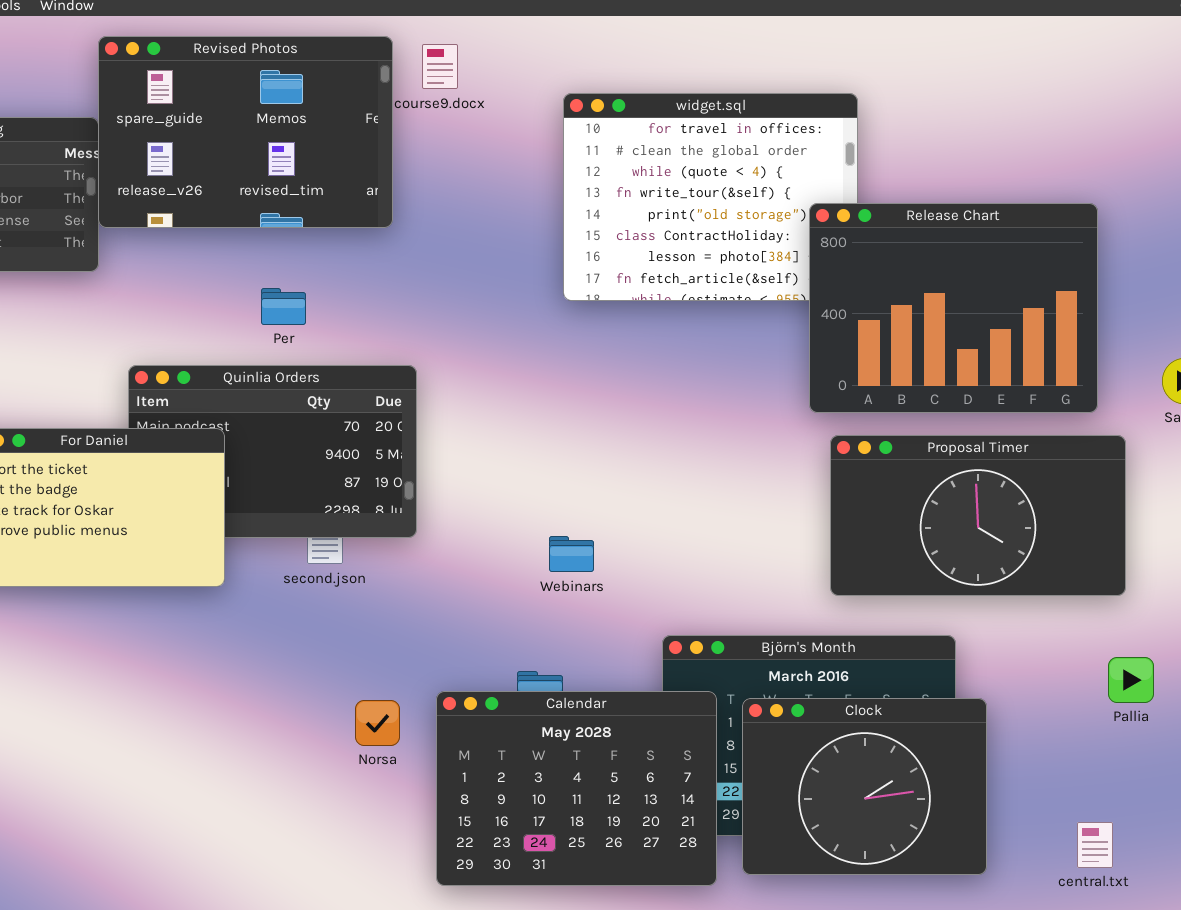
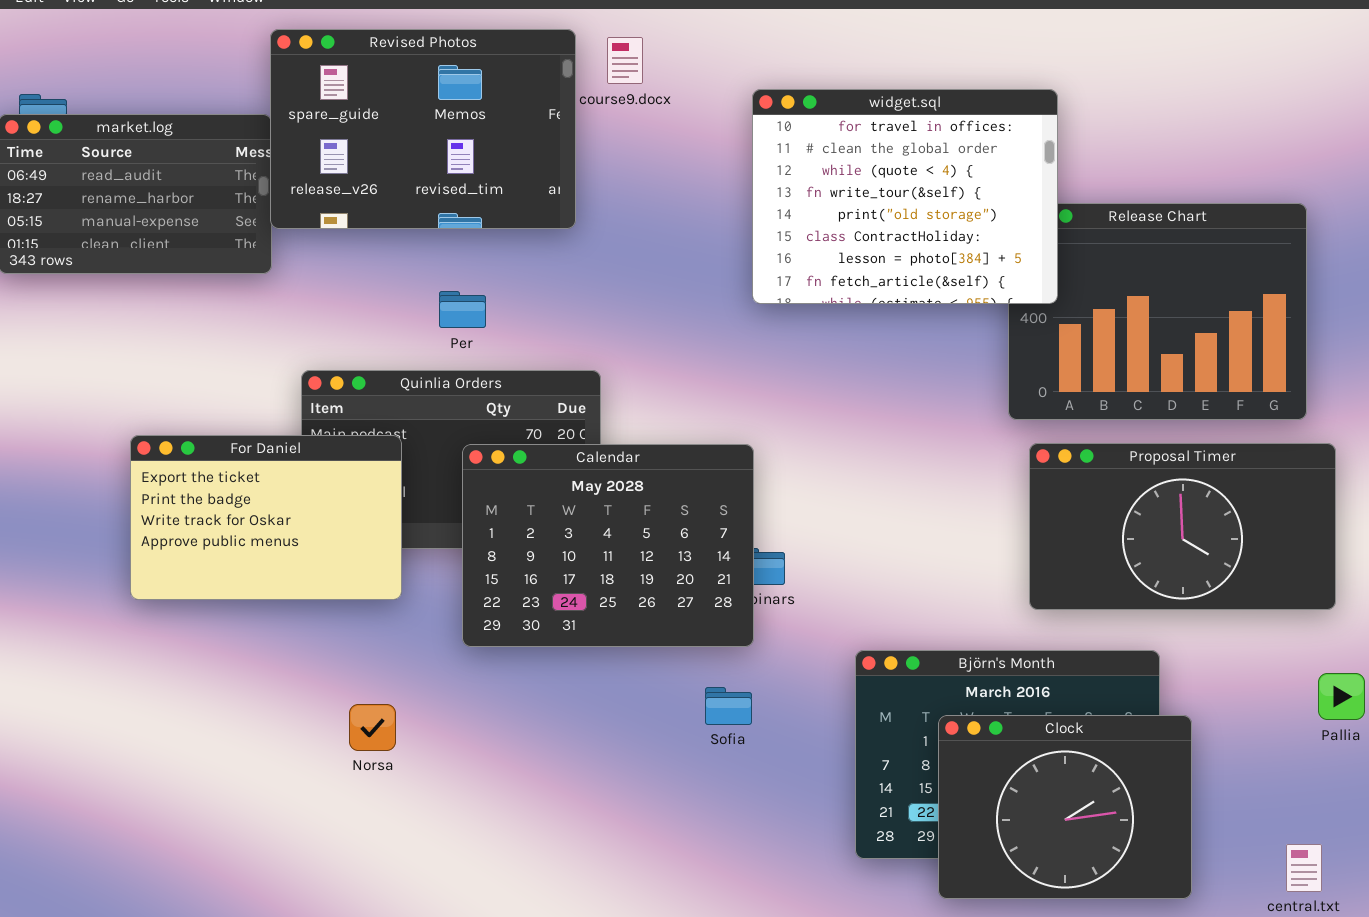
widget.sql: [563,93,858,301] -> [752,89,1058,304], raised
Calendar: [436,691,717,886] -> [462,444,754,647], moved
Norsa: [355,700,400,746] -> [349,704,396,751], moved

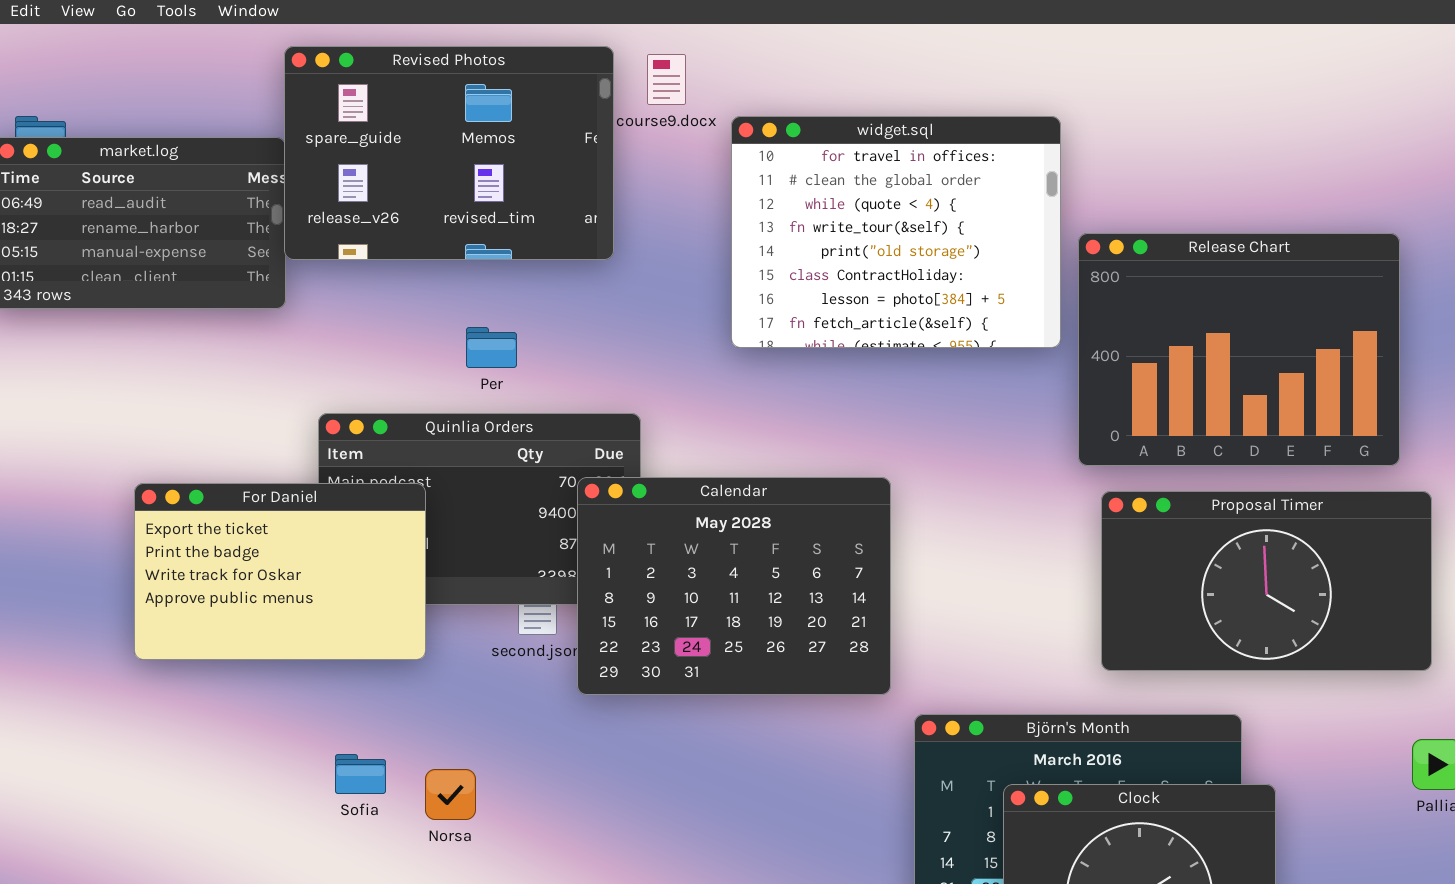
widget.sql: [752,89,1058,304] -> [731,116,1061,348], moved
Calendar: [462,444,754,647] -> [577,477,891,695], moved
Sofia: [705,687,752,725] -> [335,754,386,794], moved
Norsa: [349,704,396,751] -> [425,769,476,820], moved

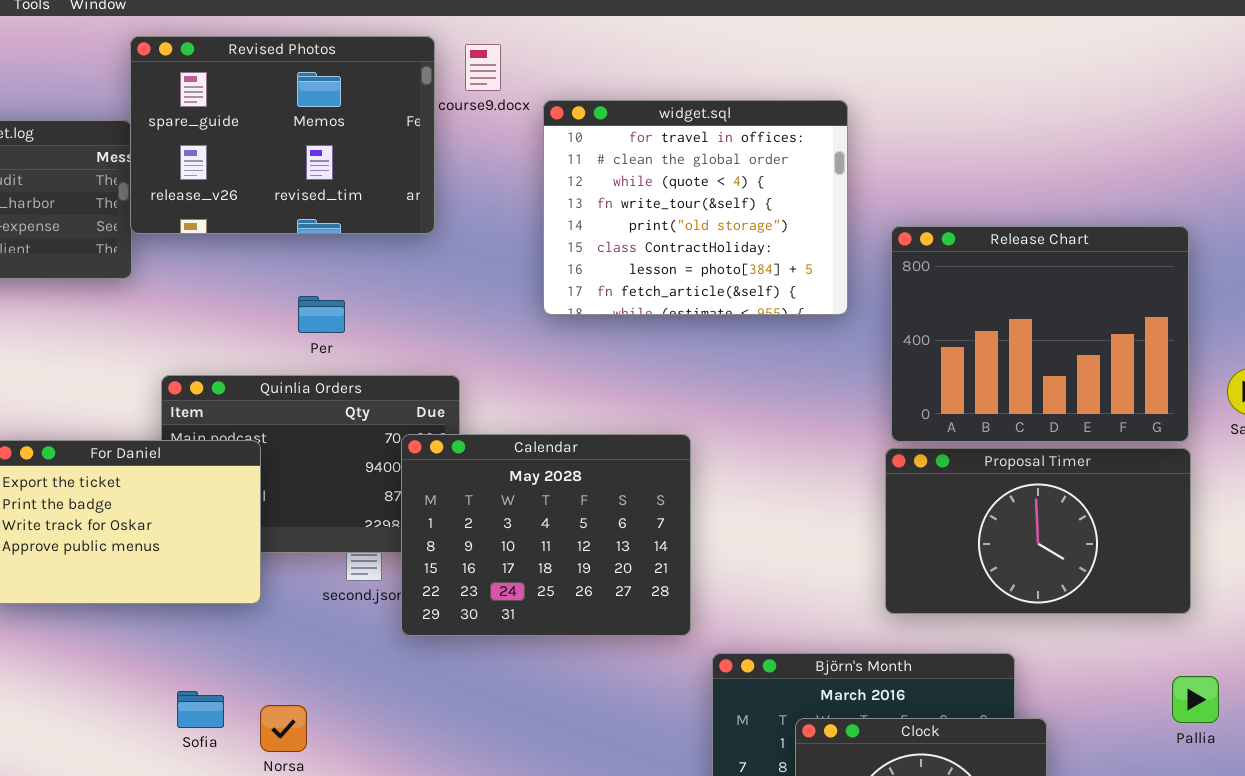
Release Chart: [1078,233,1400,466] -> [891,226,1189,442], moved

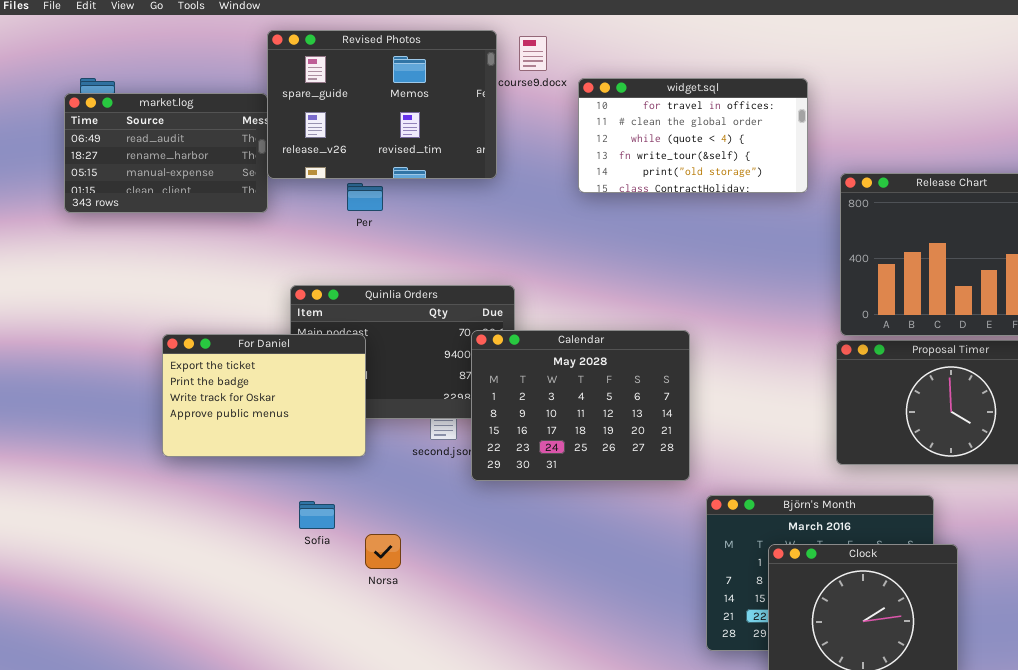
widget.sql: [543,100,848,315] -> [578,78,808,193], resized
Per: [298,296,345,333] -> [347,183,383,211], moved
Sofia: [177,691,224,728] -> [299,501,335,529], moved

